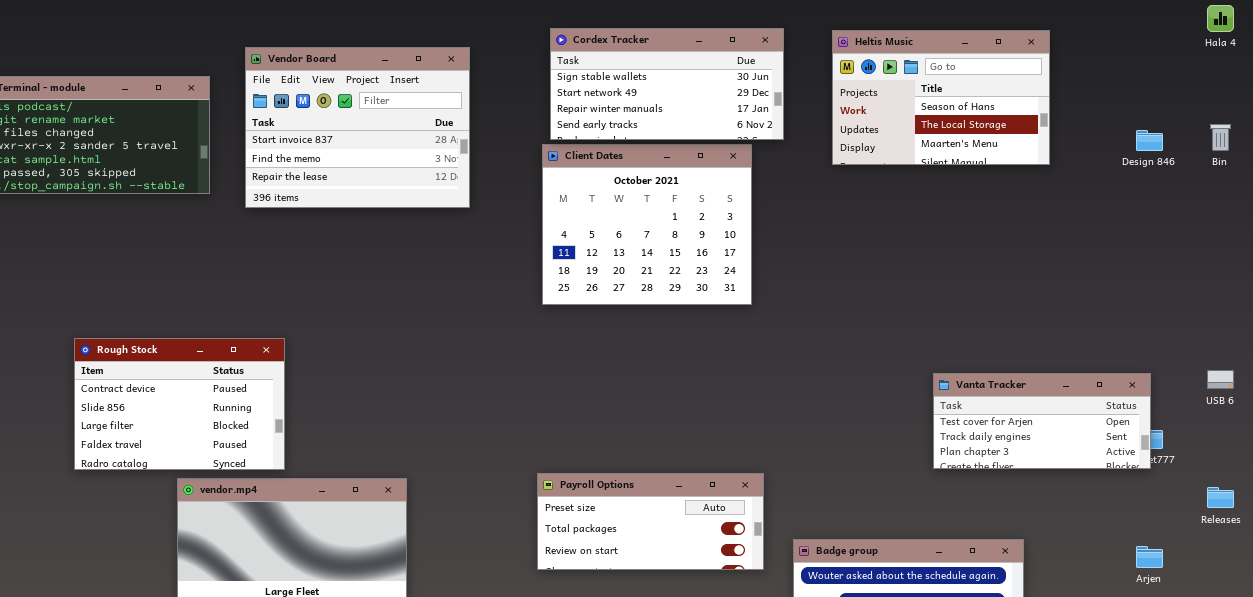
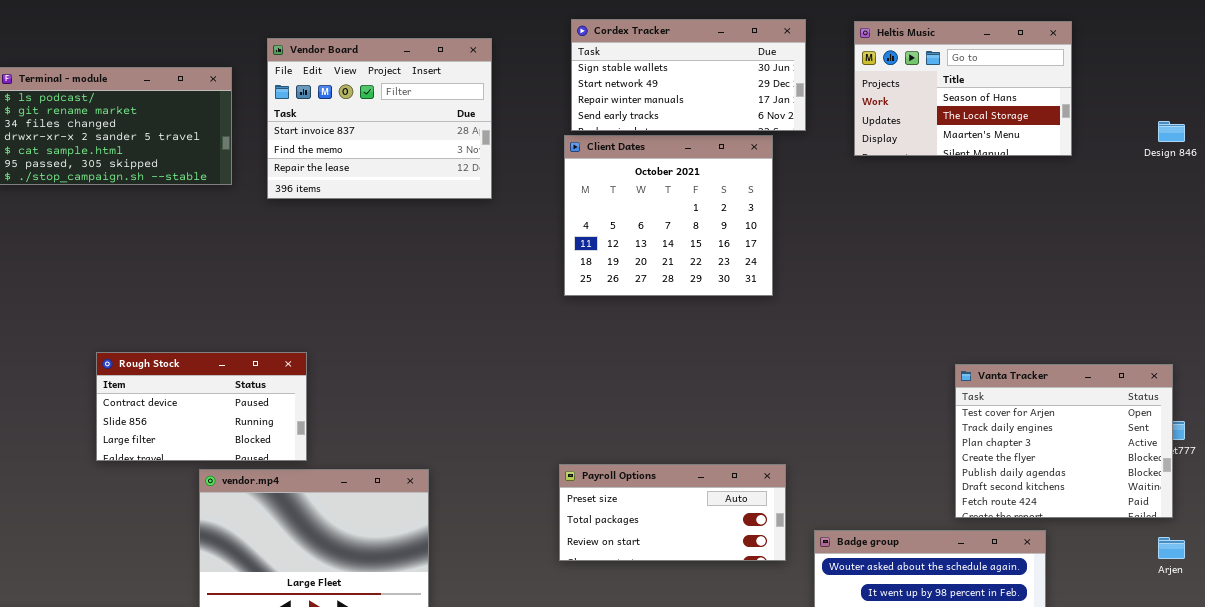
Rough Stock: [74,338,285,470] -> [96,352,307,461], resized
Vanta Tracker: [933,373,1151,469] -> [955,364,1173,518], resized

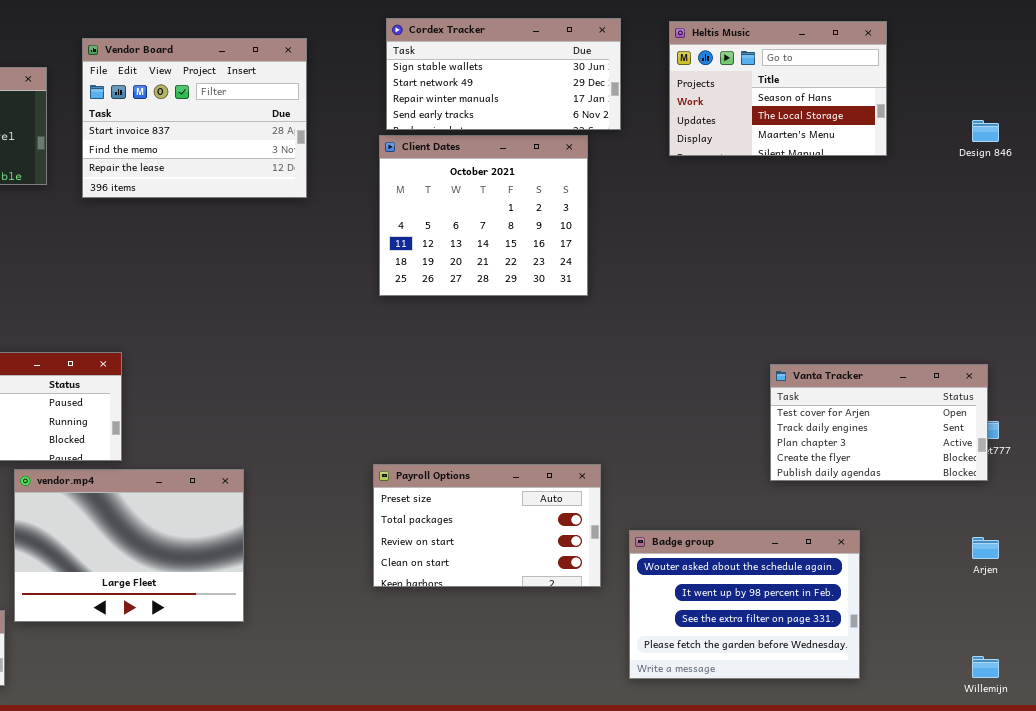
Vanta Tracker: [955,364,1173,518] -> [770,364,988,481], resized
Payroll Options: [559,464,786,561] -> [373,464,601,587], resized

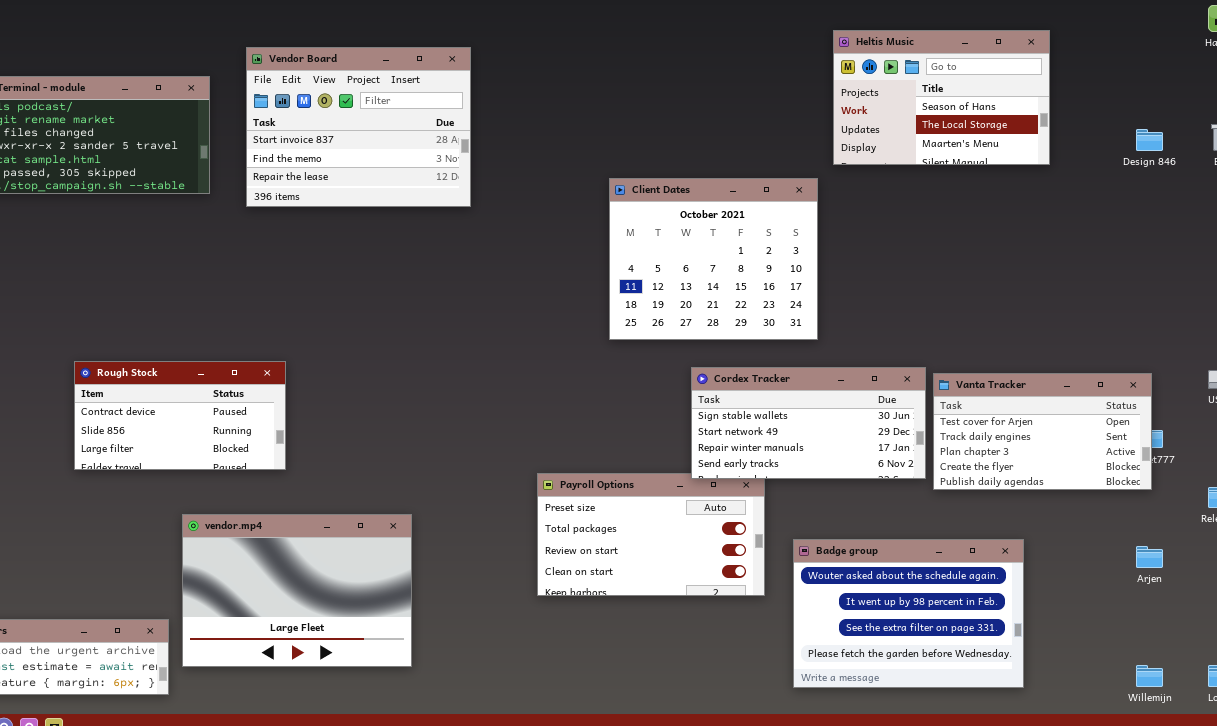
Cordex Tracker: [386,18,621,130] -> [691,367,926,479], moved
Client Dates: [379,135,588,296] -> [609,178,818,340], moved
vendor.mp4: [14,469,244,622] -> [182,514,412,667], moved

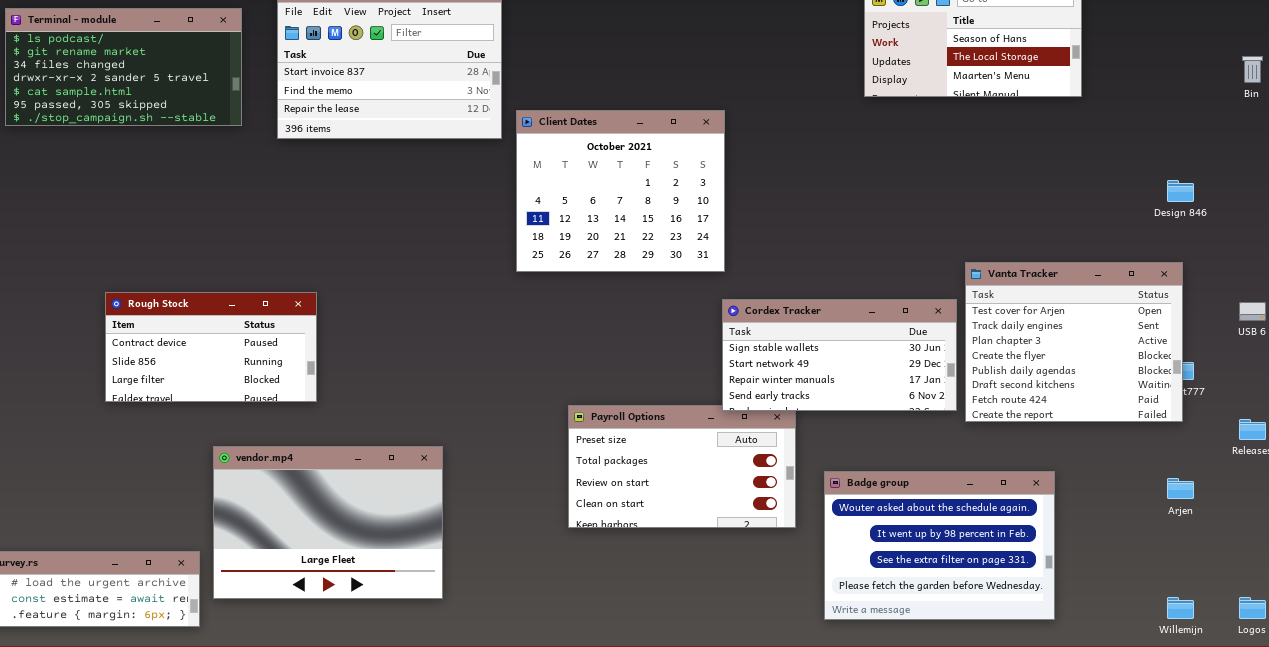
Design 846: [1136,129,1163,151] -> [1167,180,1194,202], moved
Client Dates: [609,178,818,340] -> [516,110,725,272], moved
Vanta Tracker: [933,373,1152,490] -> [965,262,1183,422], resized

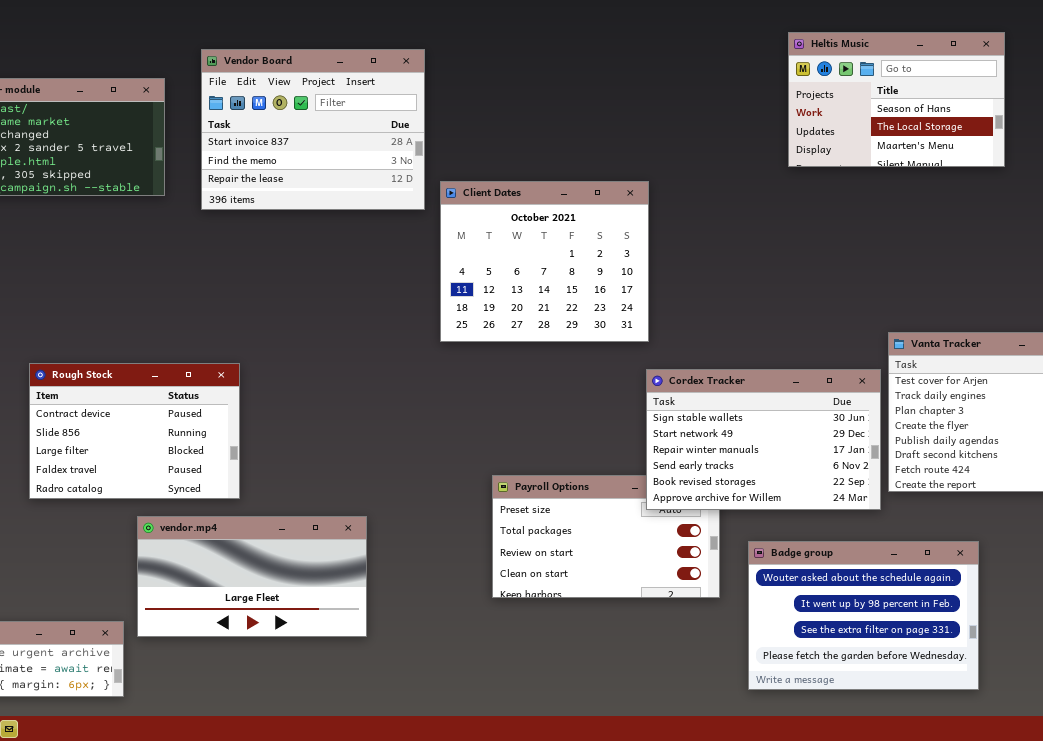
Rough Stock: [105,292,317,402] -> [29,363,240,499], resized
Cordex Tracker: [722,299,957,411] -> [646,369,881,510], resized
vendor.mp4: [213,446,443,599] -> [137,516,367,637], resized

